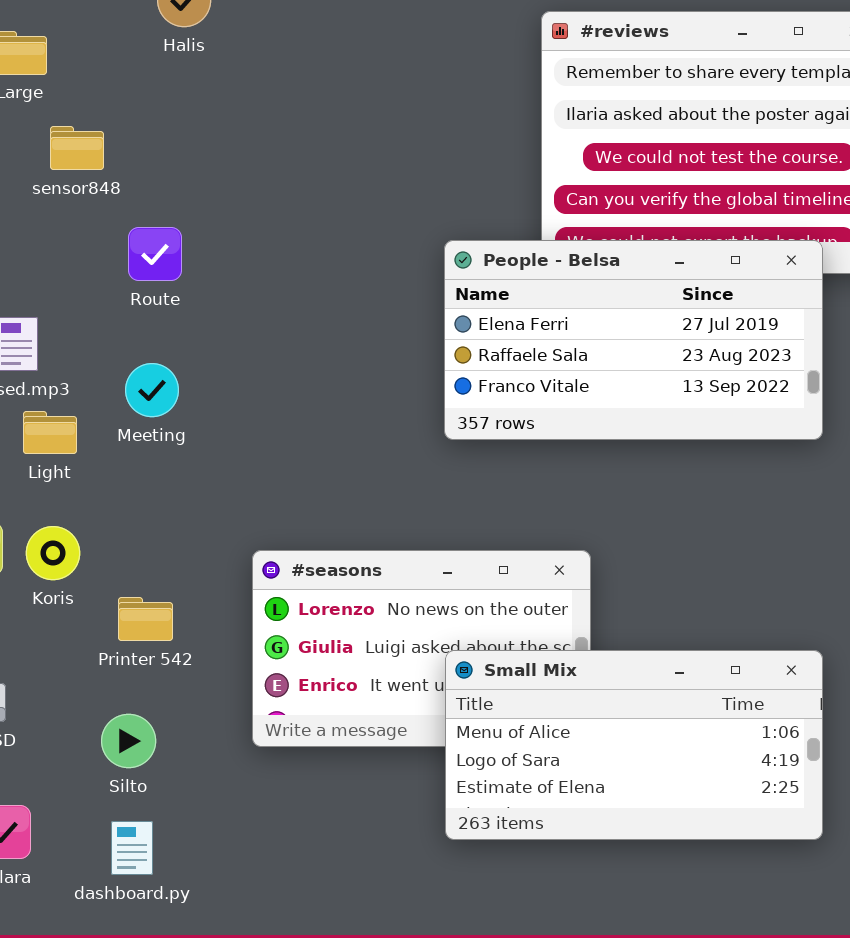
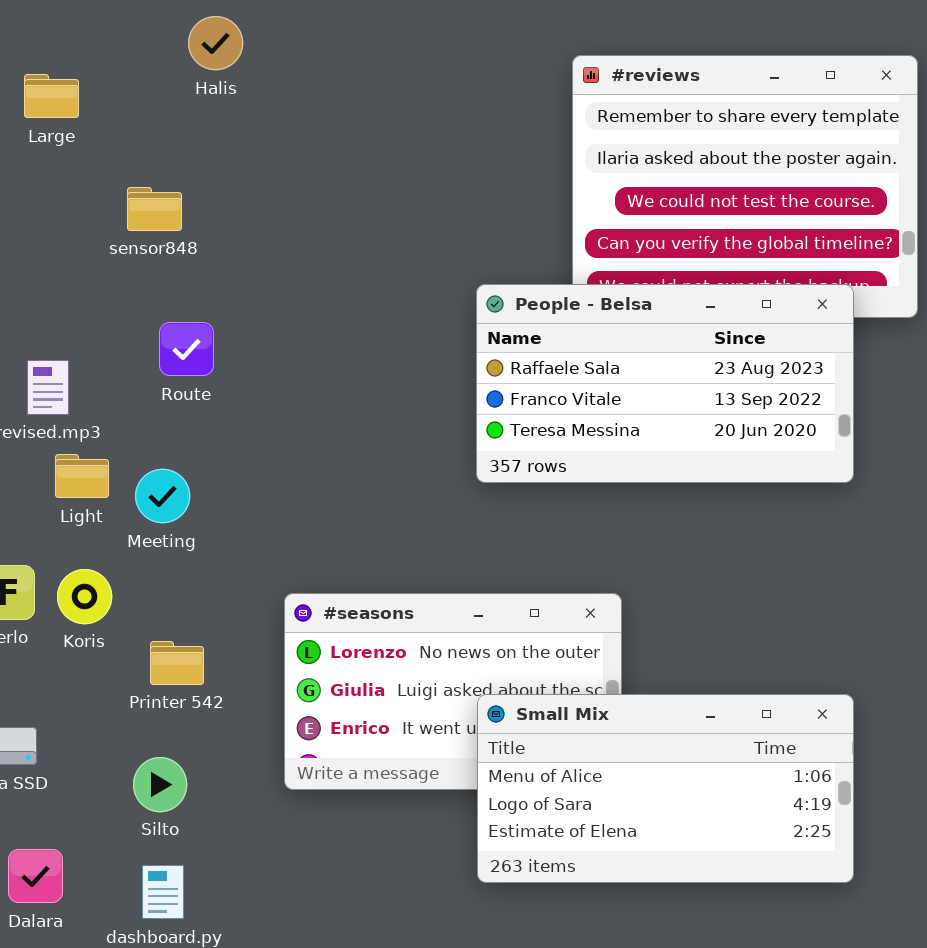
sensor848: [50,126,104,170] -> [127,187,182,231], moved
Route: [128,227,182,281] -> [159,322,214,376], moved
People - Belsa: [444,240,823,440] -> [476,284,854,483], scrolled down 1 row
Meeting: [125,363,179,417] -> [135,469,190,523], moved

